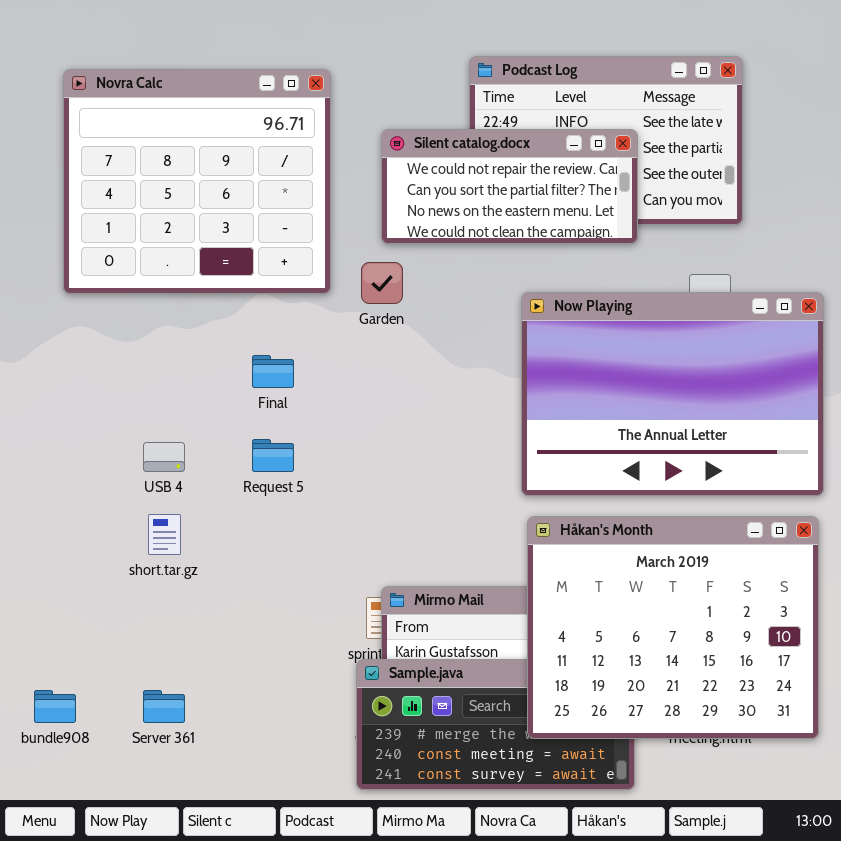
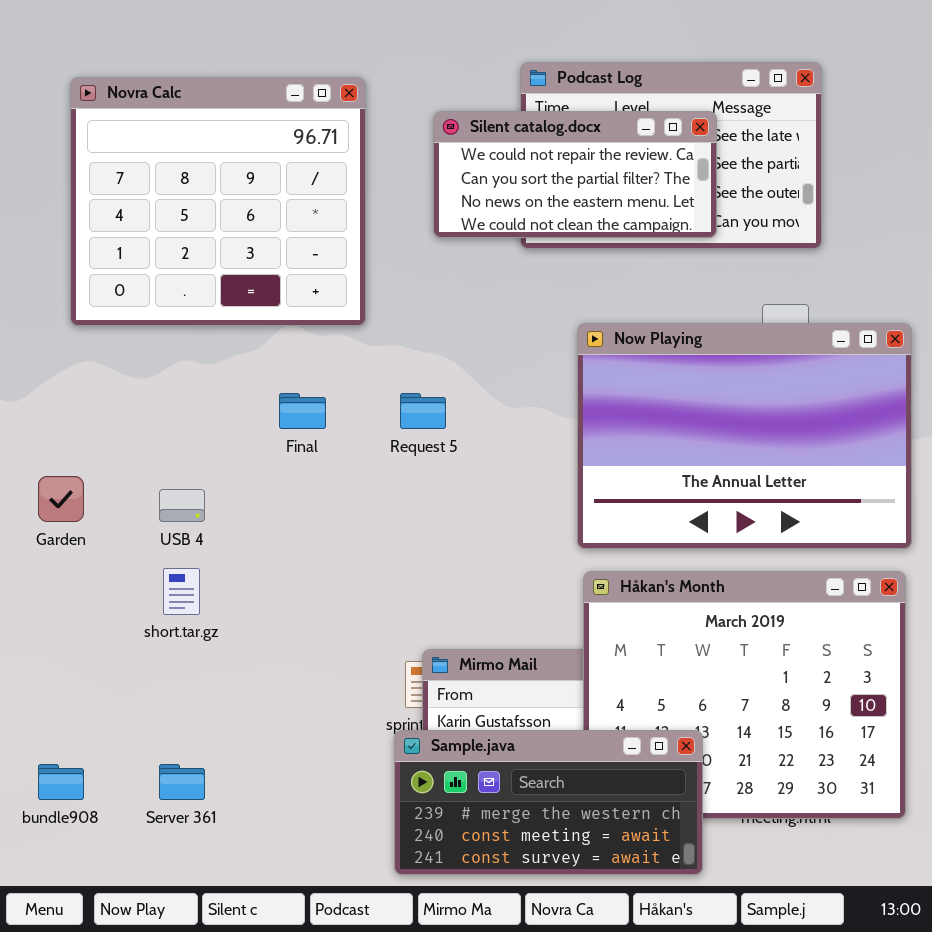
Silent catalog.docx: [381,129,638,244] -> [433,111,717,238], moved
Garden: [361,262,403,304] -> [38,476,84,522], moved
Request 5: [252,439,294,472] -> [400,393,446,429], moved
Sample.java: [356,659,635,790] -> [394,730,703,875], raised

